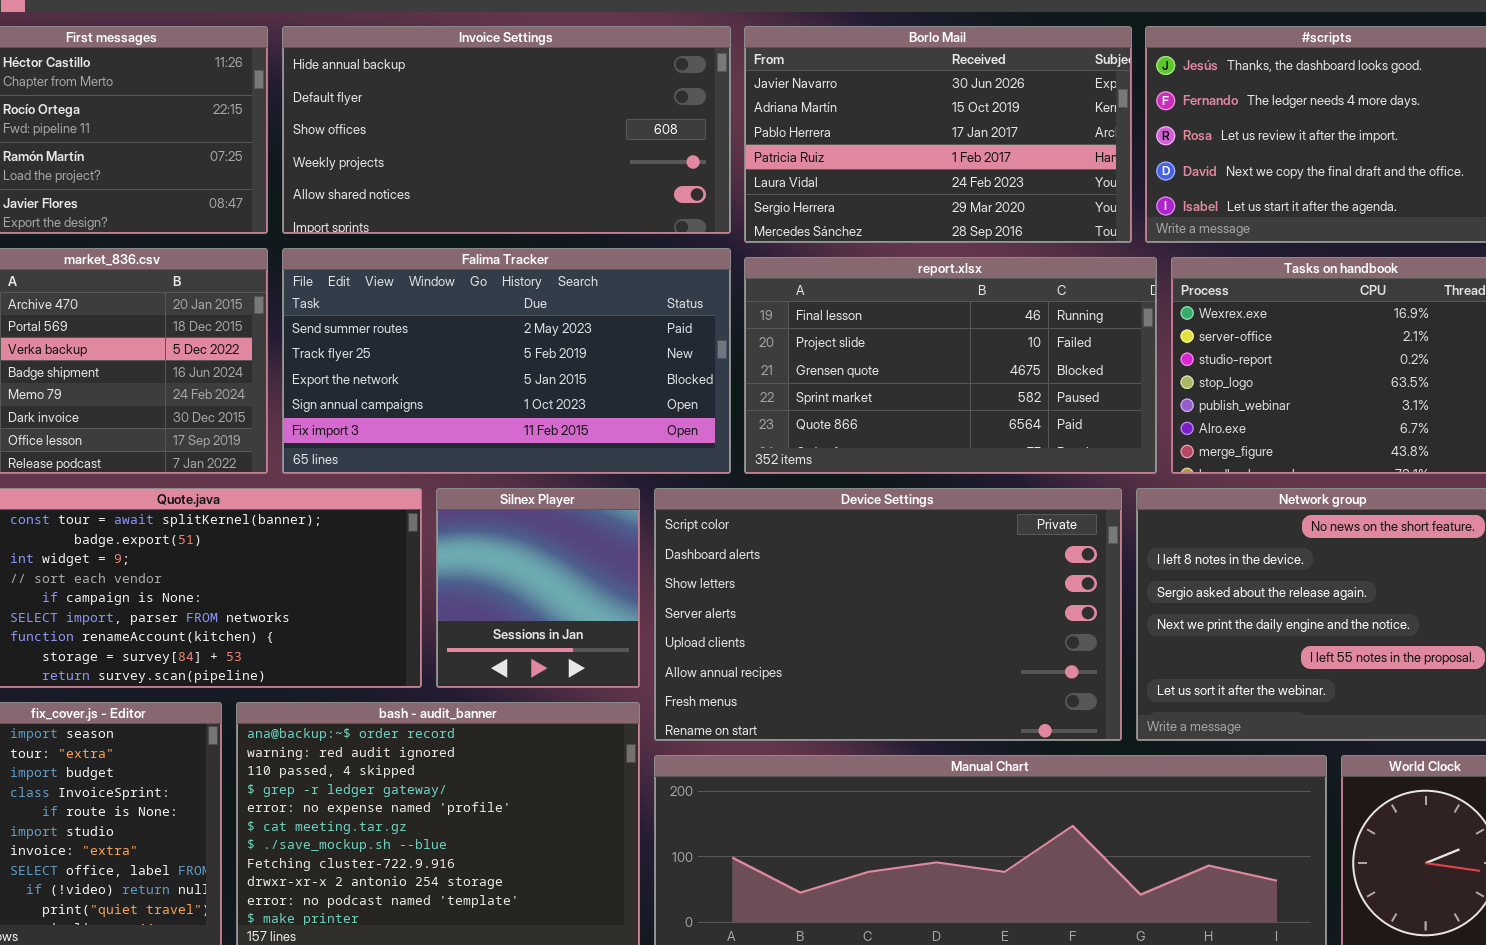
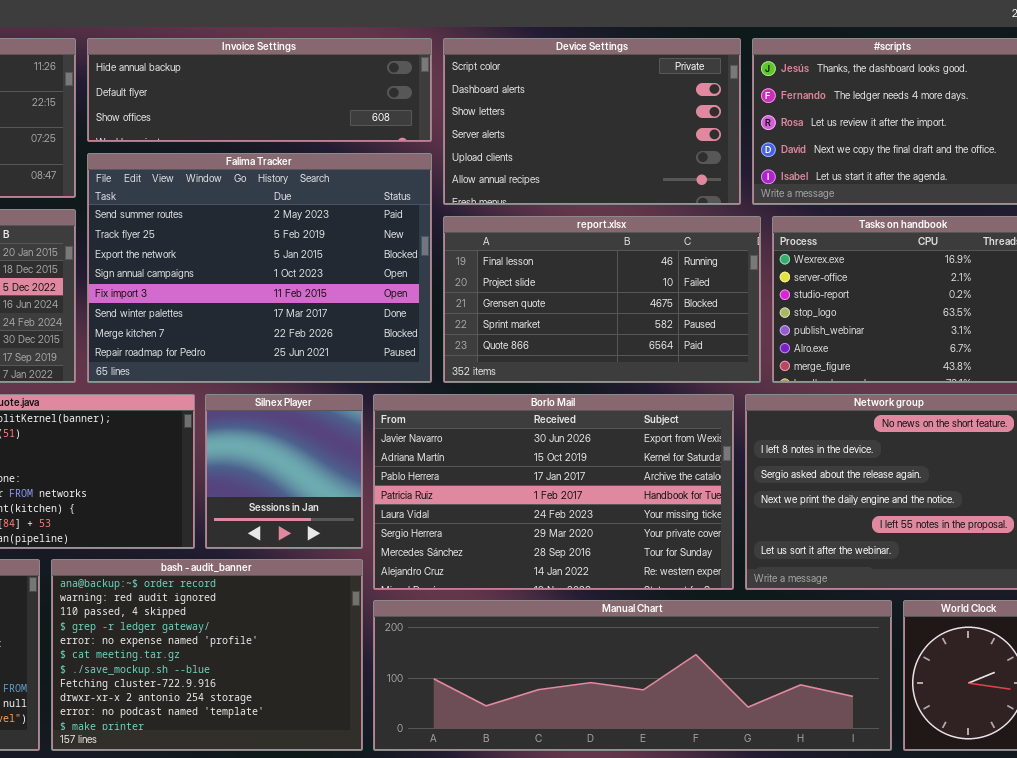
Invoice Settings: [282,26,731,234] -> [87,38,432,142], resized
Borlo Mail: [744,26,1132,243] -> [373,394,734,590], moved, resized
Falima Tracker: [282,248,731,474] -> [87,153,432,383], resized
Device Settings: [654,488,1122,741] -> [443,38,741,205], moved, resized

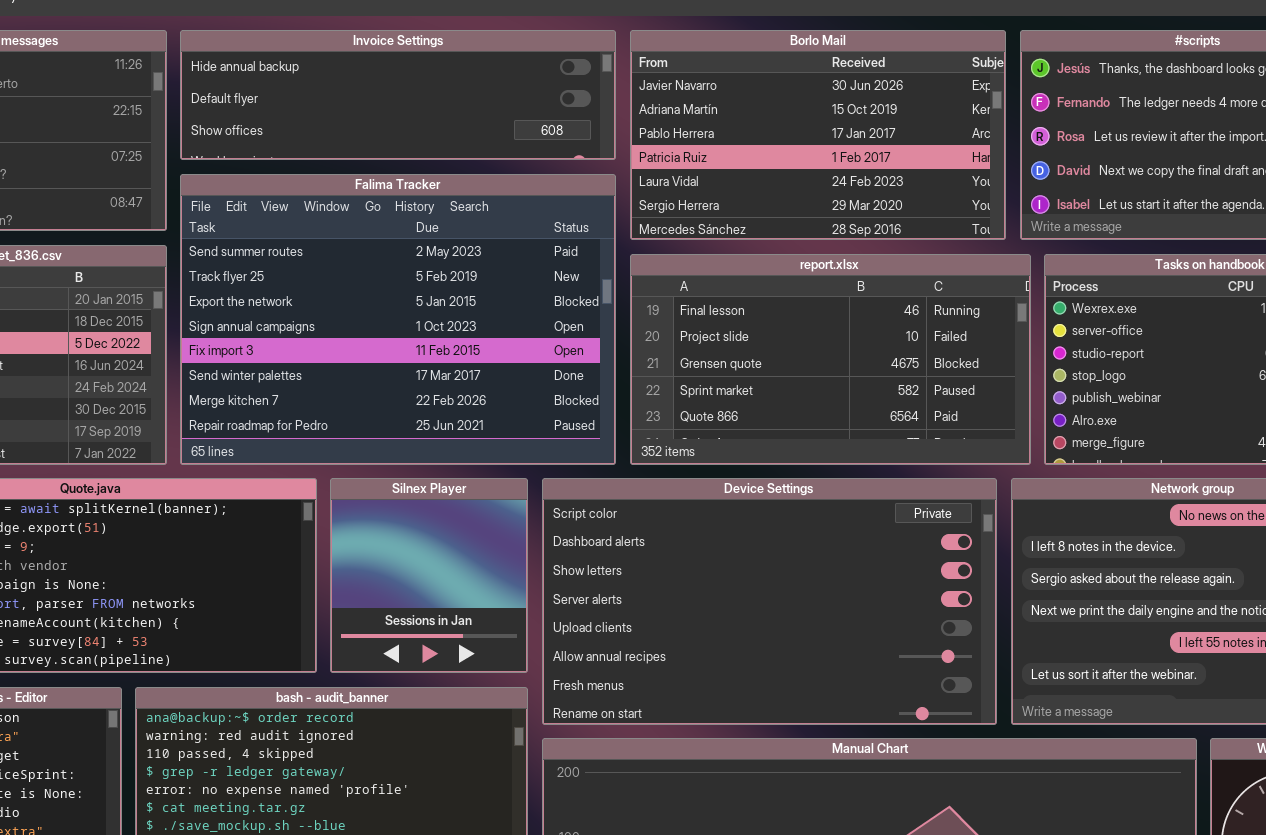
Device Settings: [443,38,741,205] -> [542,478,997,725], moved, resized
Borlo Mail: [373,394,734,590] -> [630,30,1006,240], moved, resized

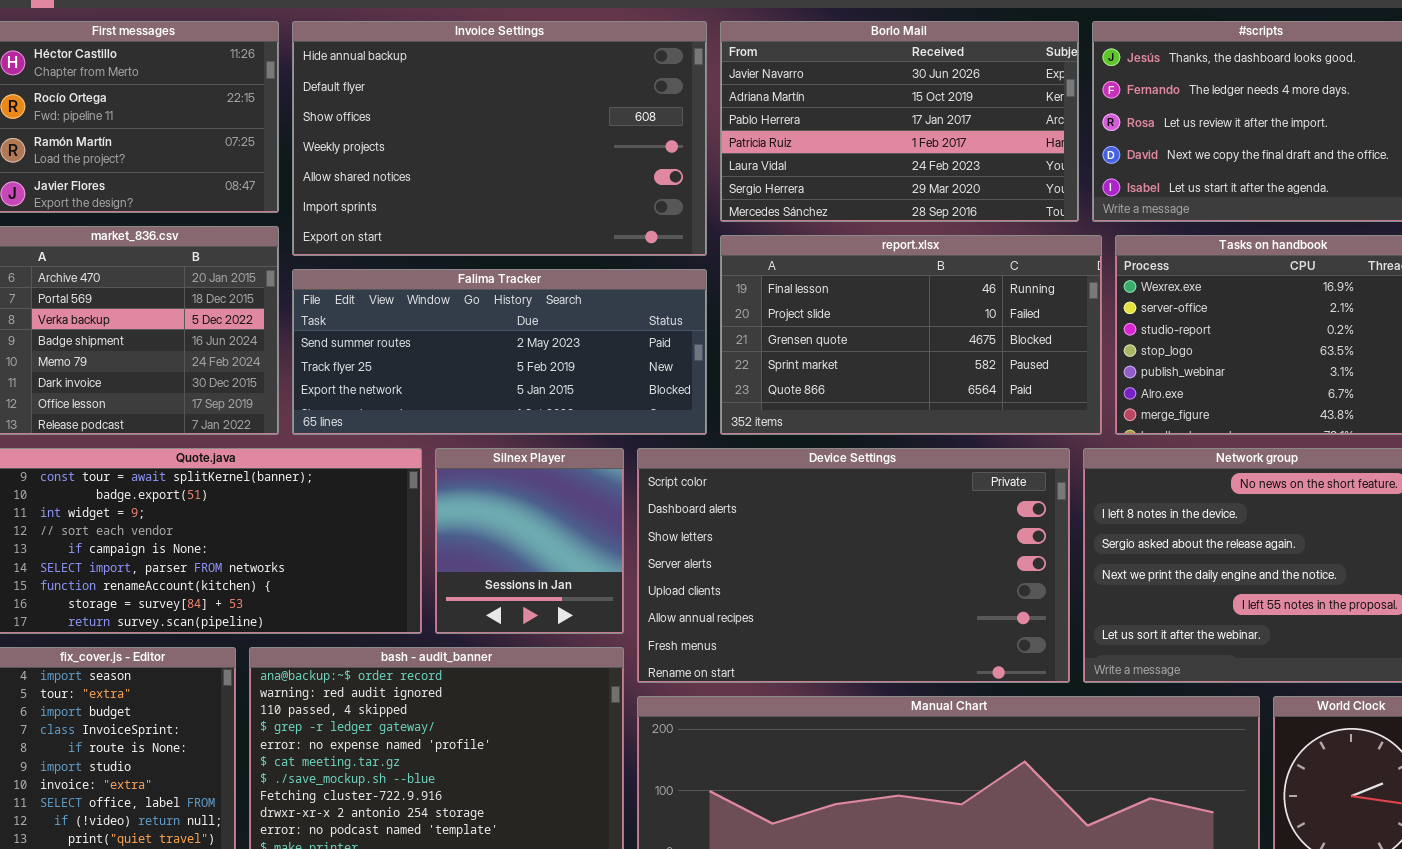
Invoice Settings: [180,30,616,160] -> [292,21,707,256], resized
Falima Tracker: [180,174,616,465] -> [292,269,707,435], resized

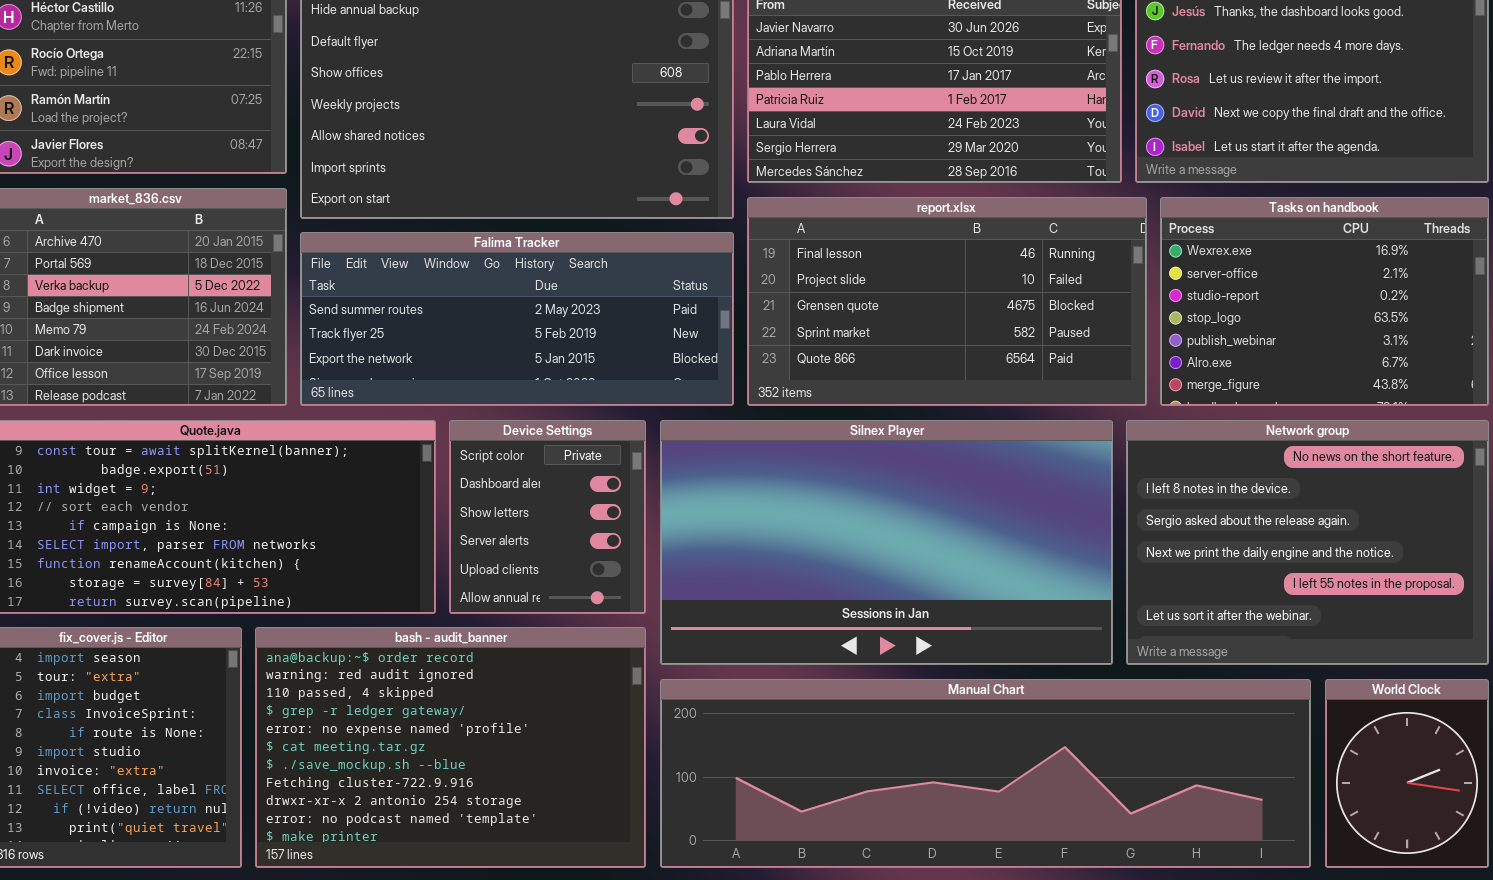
Silnex Player: [435,448,624,634] -> [660,420,1113,665], moved, resized
Device Settings: [637,448,1070,683] -> [449,420,646,614], moved, resized

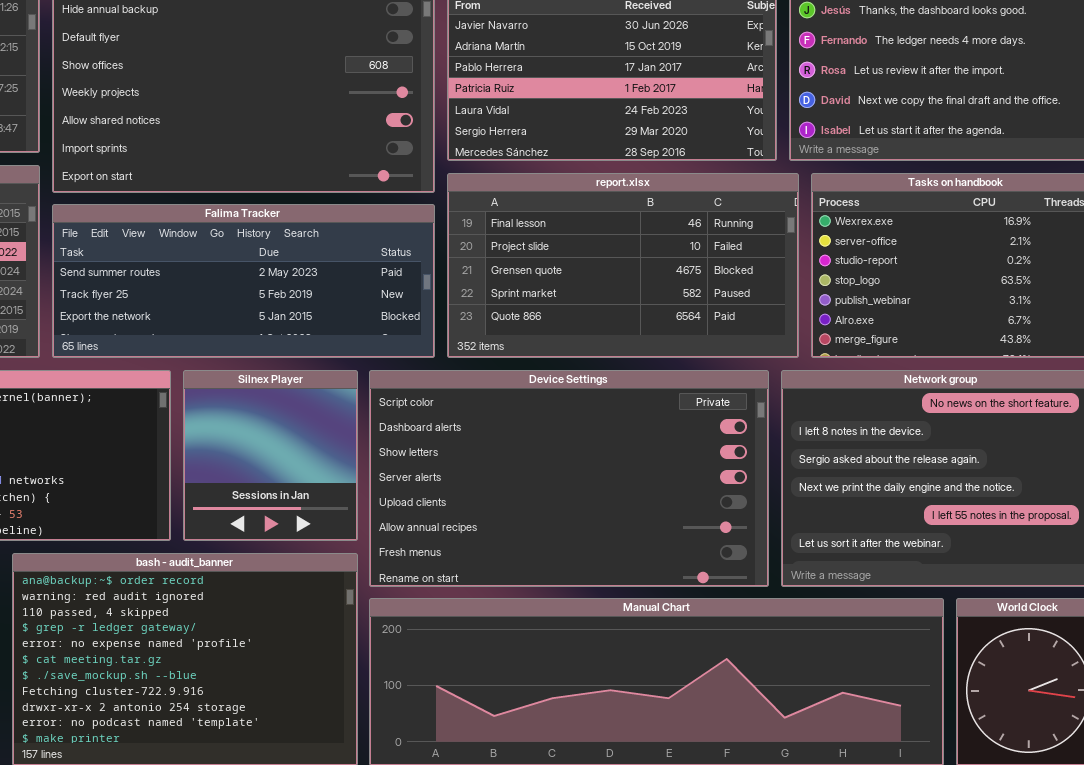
Device Settings: [449,420,646,614] -> [369,370,769,587], moved, resized
Silnex Player: [660,420,1113,665] -> [183,370,358,541], moved, resized

